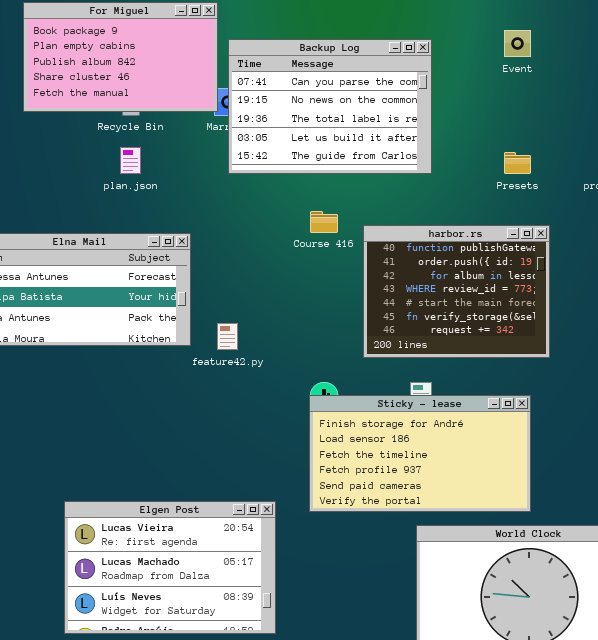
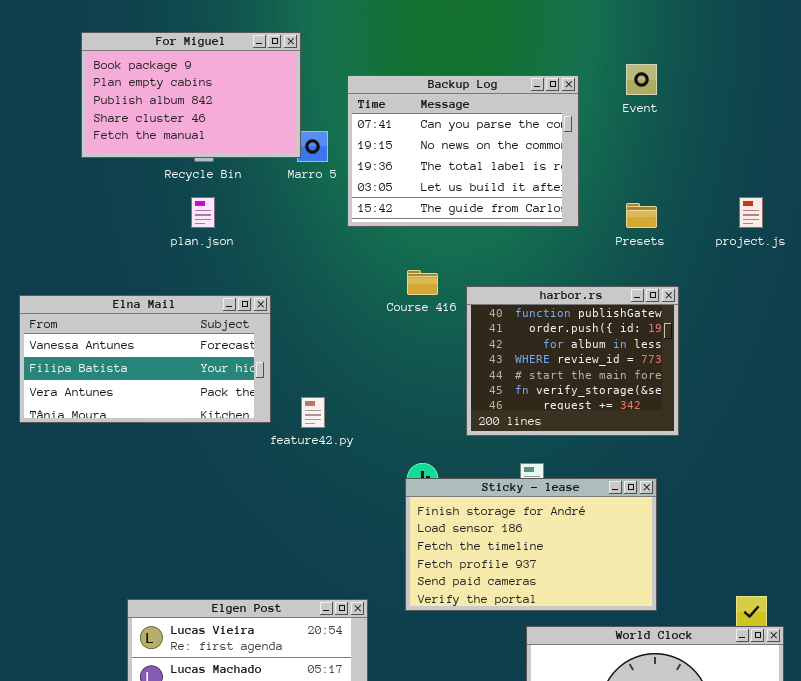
Backup Log: [228,39,432,174] -> [347,75,579,227], moved

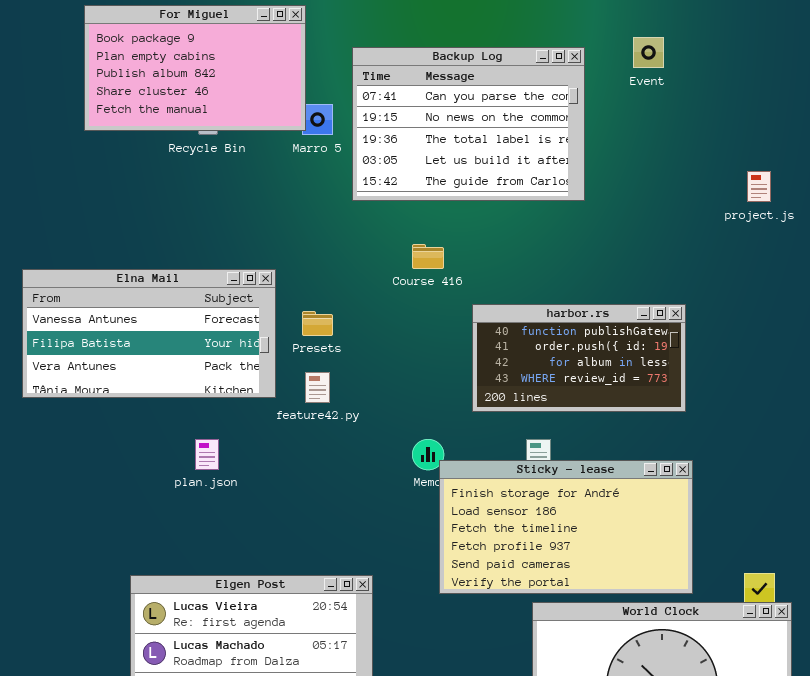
plan.json: [191,197,215,228] -> [195,439,219,470], moved
Presets: [626,203,657,228] -> [302,311,333,336], moved
harbor.rs: [466,286,679,436] -> [472,304,686,412], resized
Sticky - lease: [405,478,657,611] -> [439,460,693,594], moved

